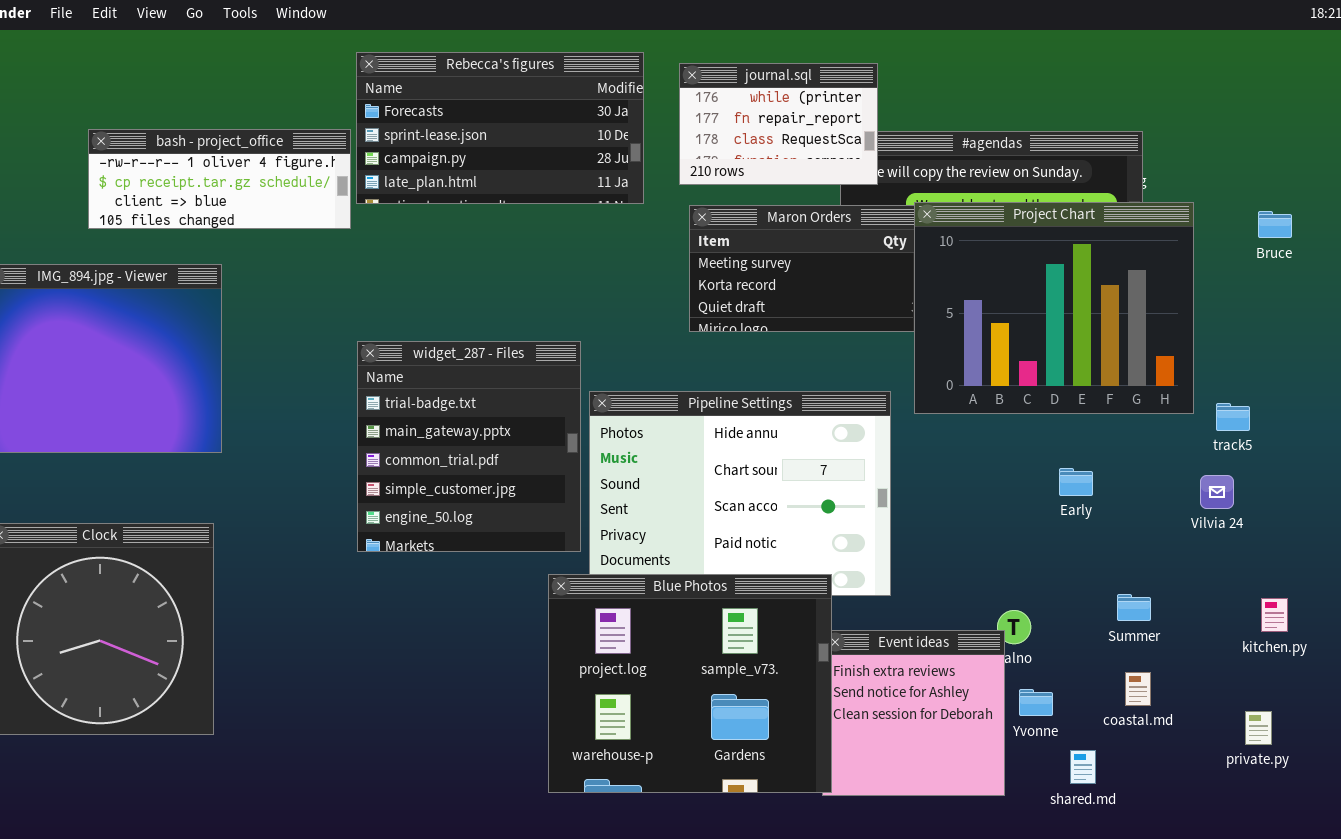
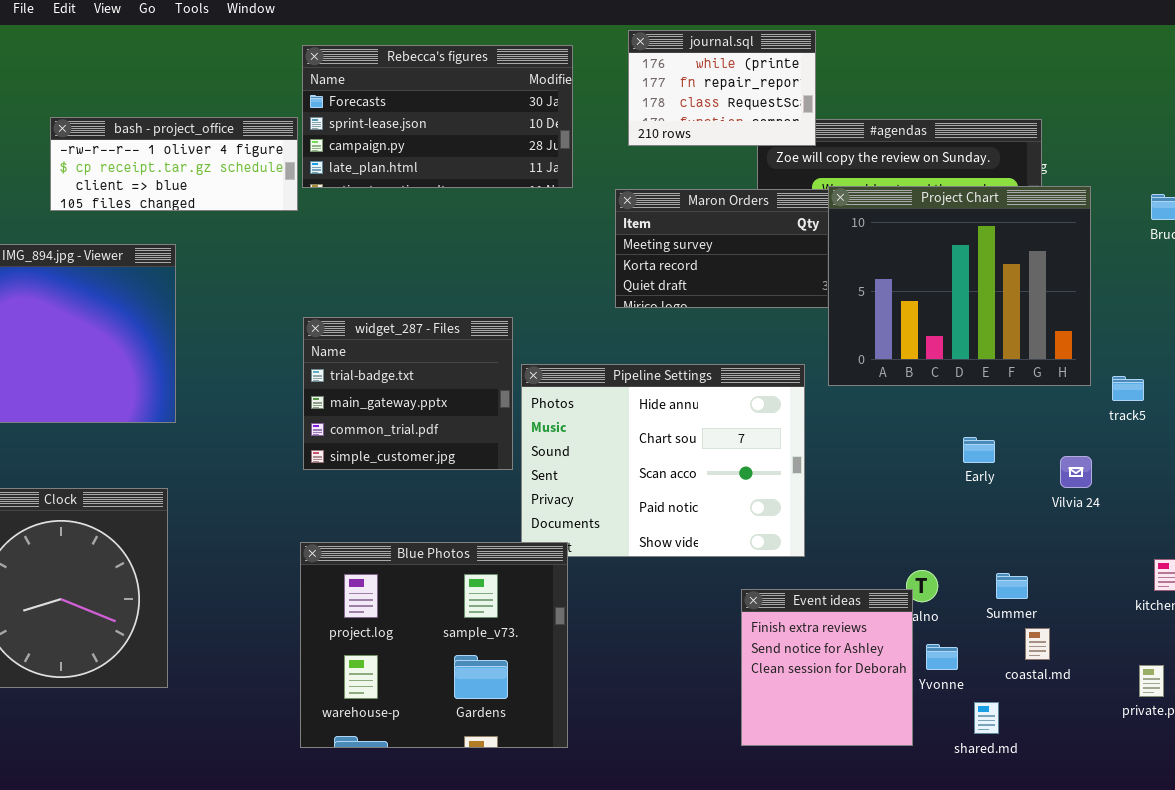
journal.sql: [679,63,878,185] -> [628,30,816,146], moved
widget_287 - Files: [357,341,581,552] -> [303,317,513,470], resized
Vilvia 24: [1200,475,1234,509] -> [1060,456,1092,488], moved
Blue Photos: [548,574,832,793] -> [300,542,568,748], moved
Summer: [1117,594,1151,621] -> [996,573,1028,599], moved

